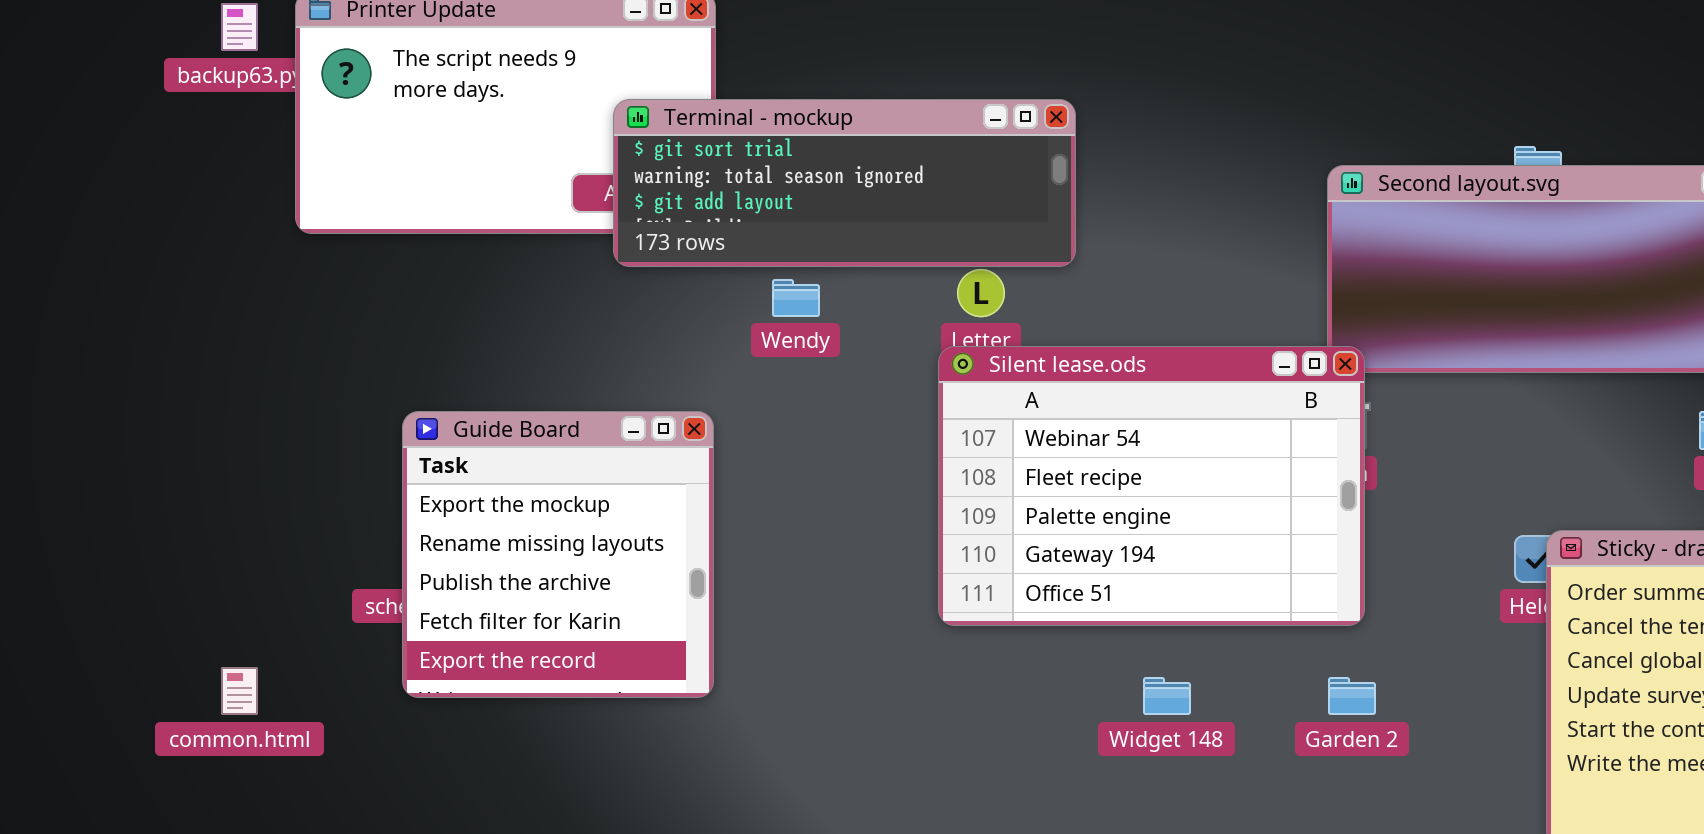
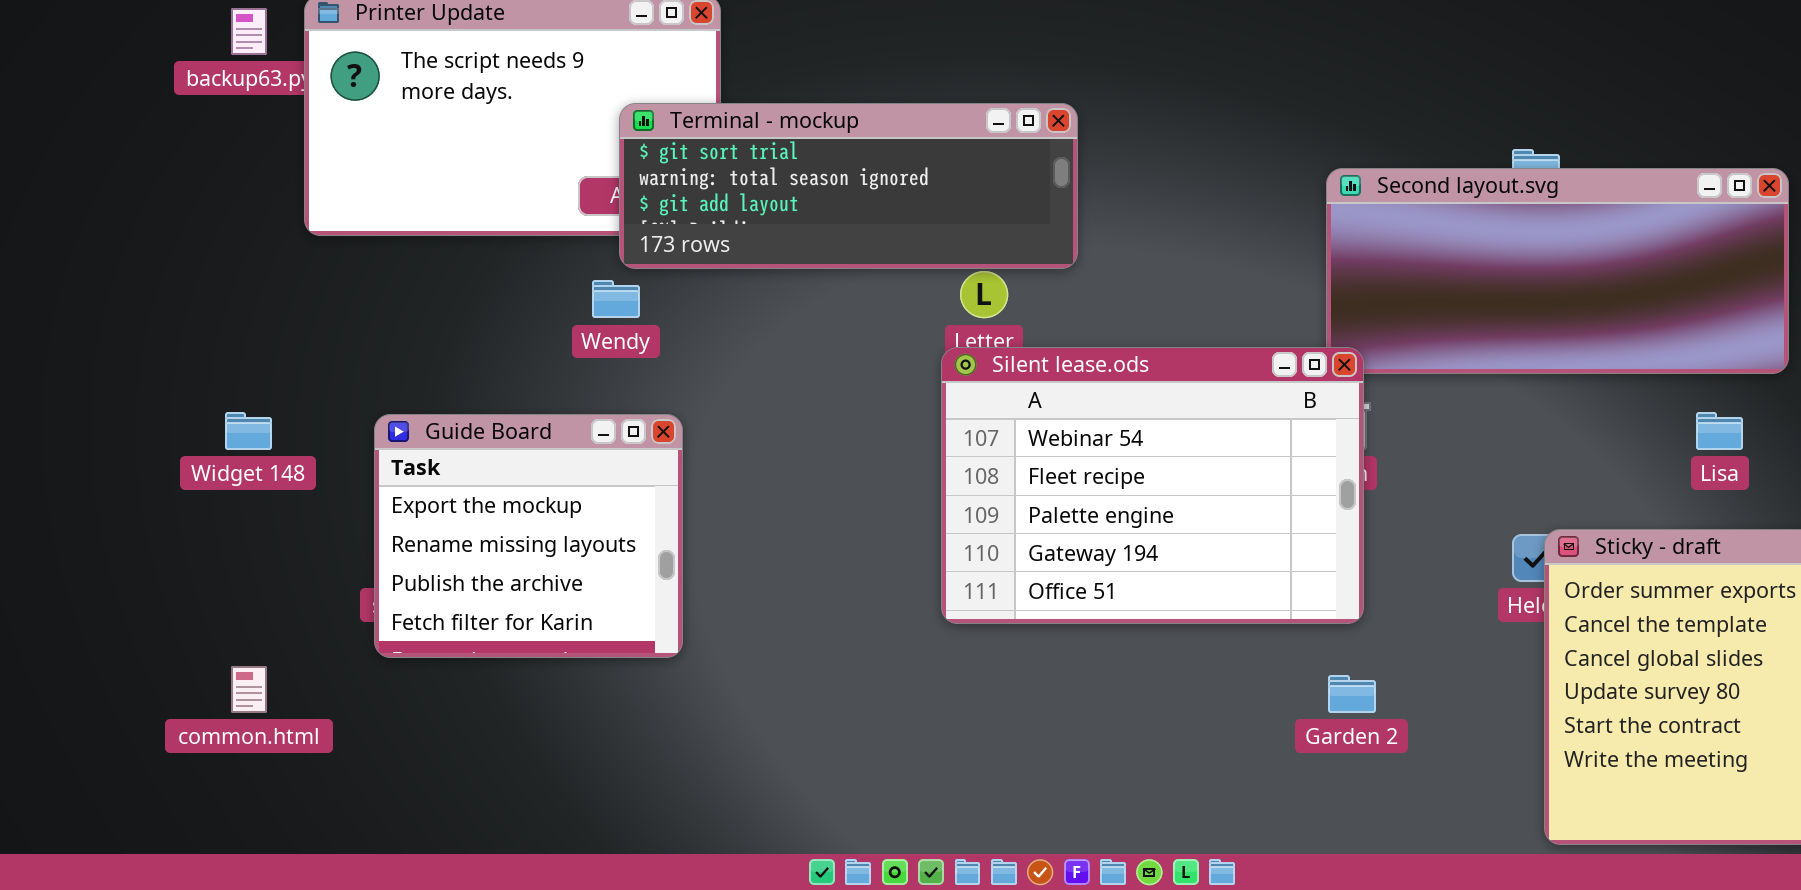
Wendy: [772,279,820,317] -> [592,280,640,318], moved
Guide Board: [402,411,714,698] -> [374,414,683,658], moved, resized
Widget 148: [1143,677,1191,715] -> [225,412,272,450], moved

